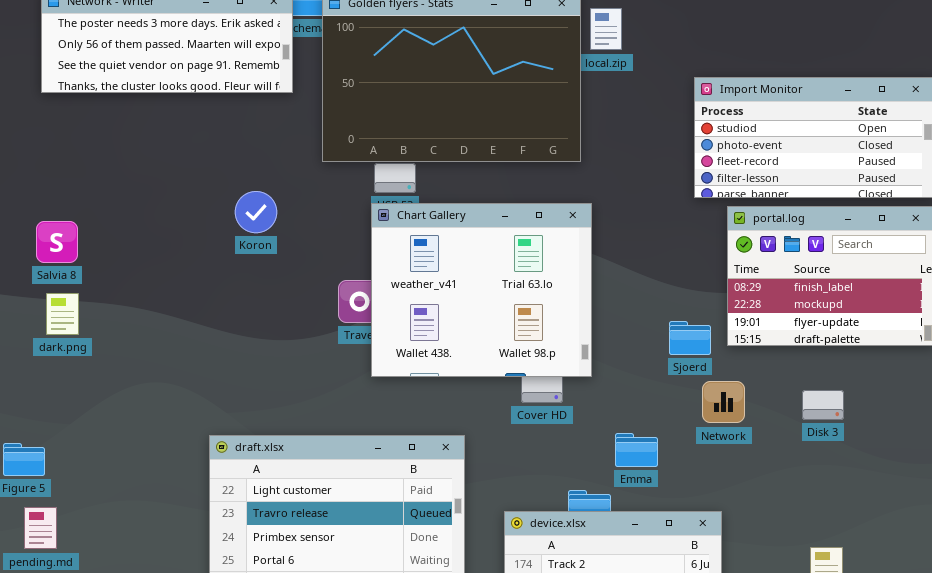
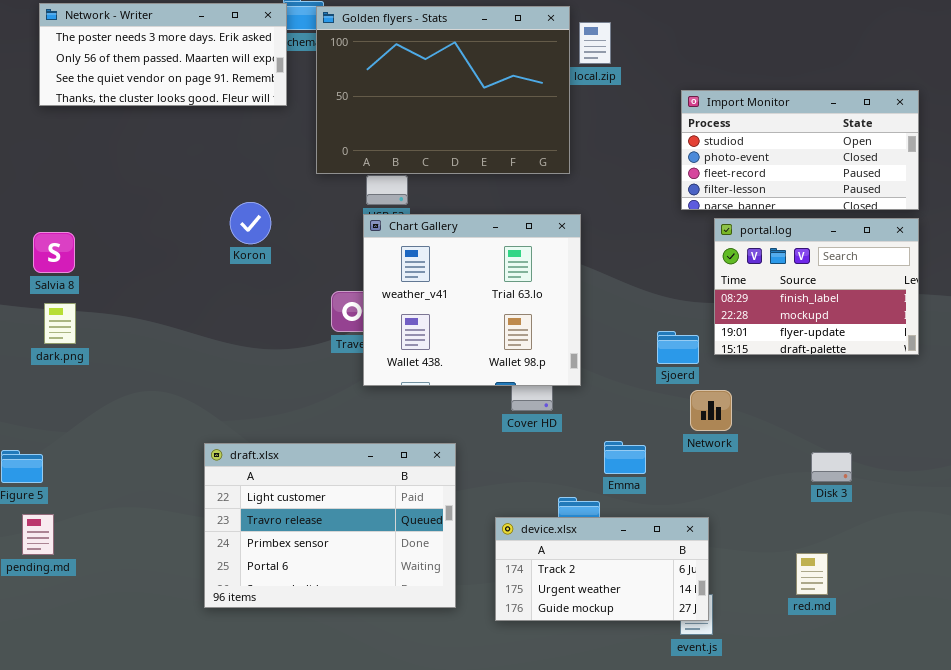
Disk 3: [802,390,844,420] -> [811,452,852,482], moved

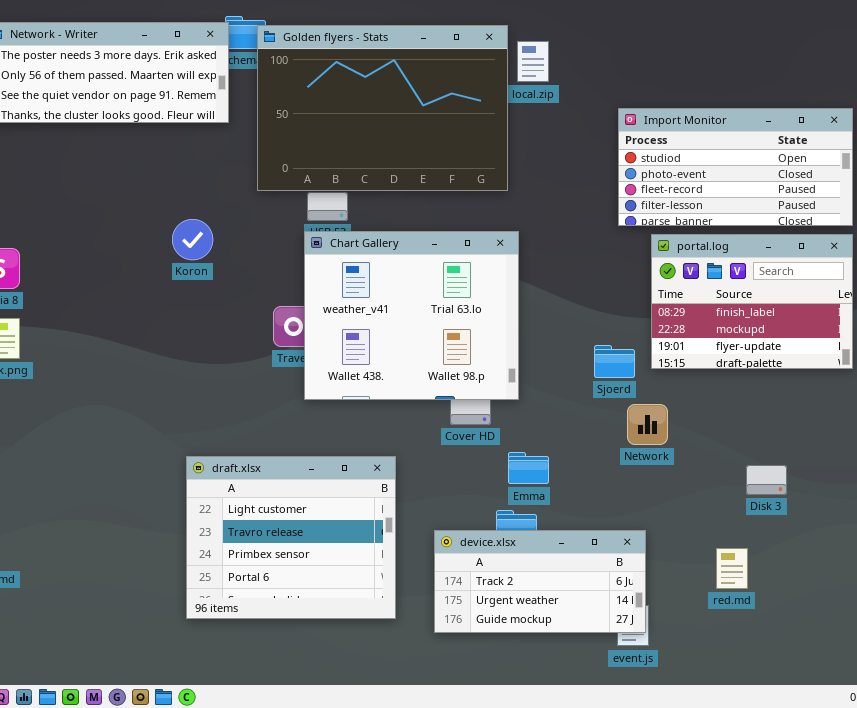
Emma: [604,441,646,474] -> [508,452,549,484], moved
draft.xlsx: [204,443,456,608] -> [186,456,396,619], resized
red.md: [796,553,828,595] -> [716,548,748,589], moved

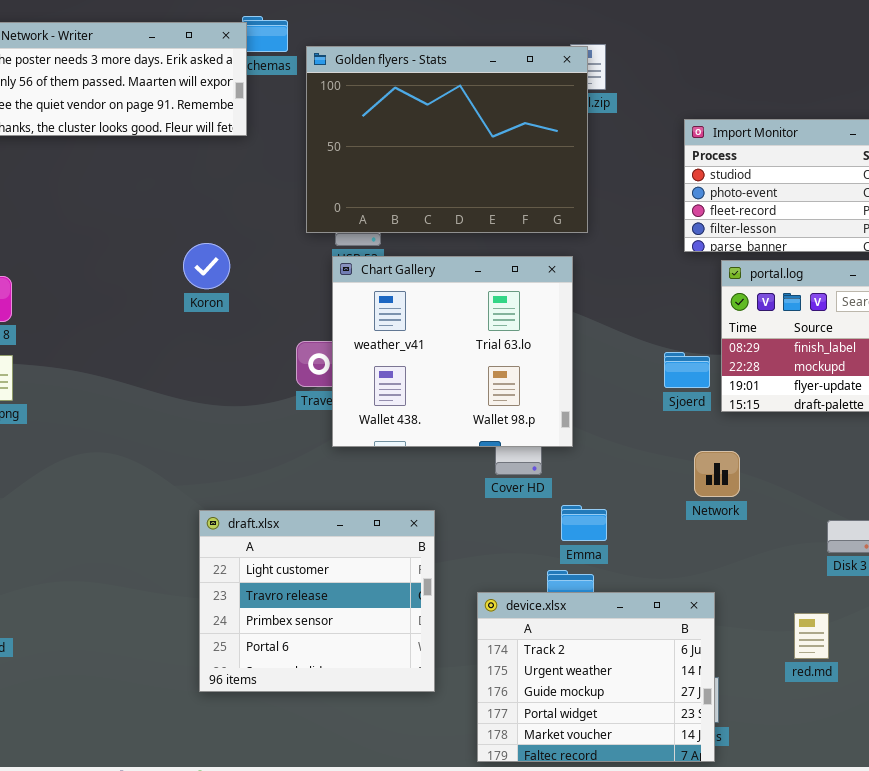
Golden flyers - Stats: [257,25,508,191] -> [306,46,588,233], moved
Sjoerd: [594,345,635,378] -> [664,352,710,388], moved
device.xlsx: [434,530,646,633] -> [477,592,715,762], resized

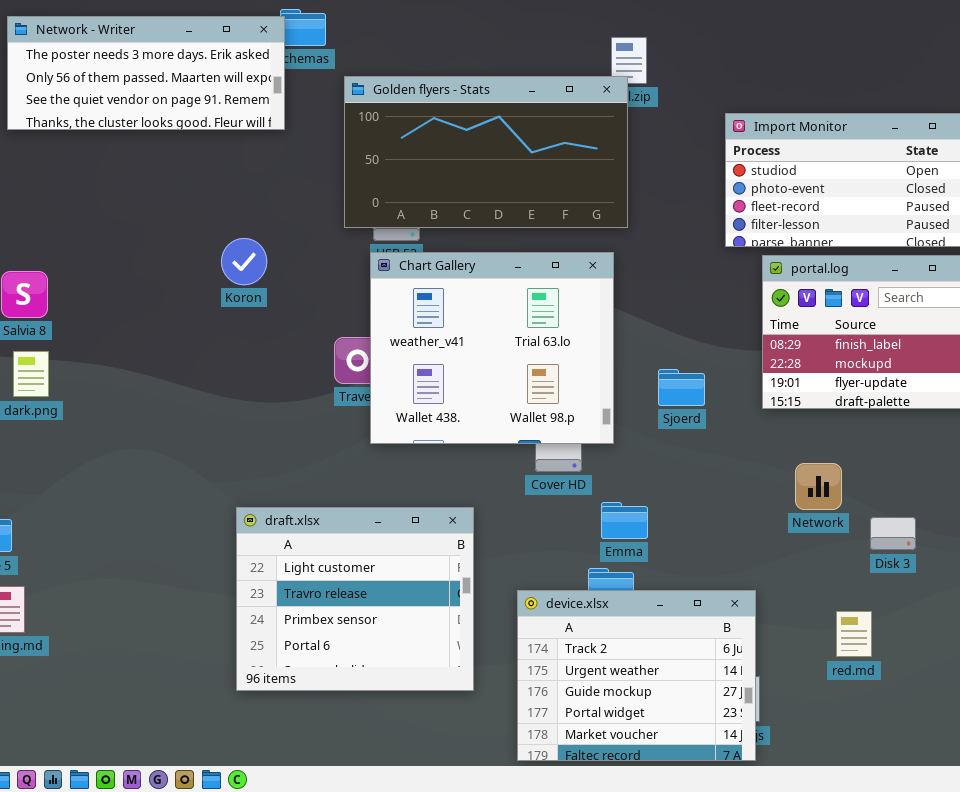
Golden flyers - Stats: [306,46,588,233] -> [344,76,628,228], resized
Sjoerd: [664,352,710,388] -> [658,369,705,406], moved
Network: [694,451,740,497] -> [795,463,842,510], moved

